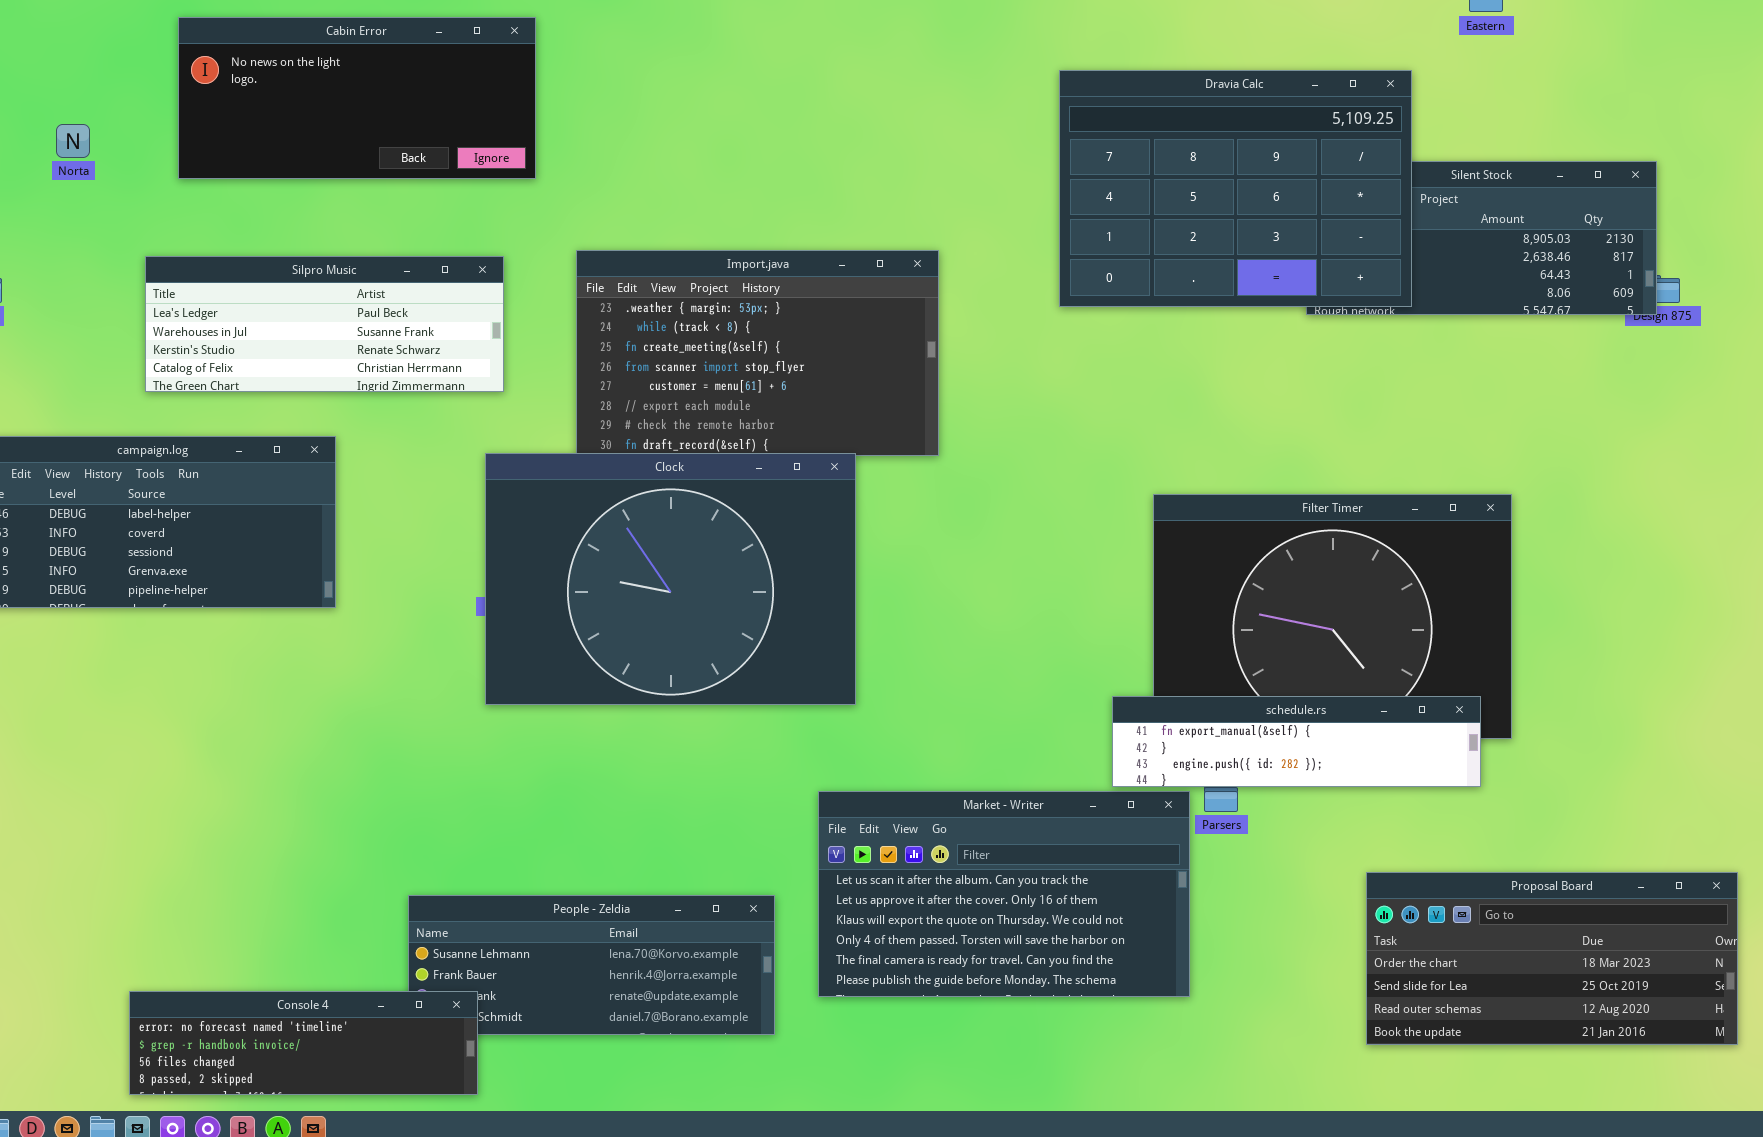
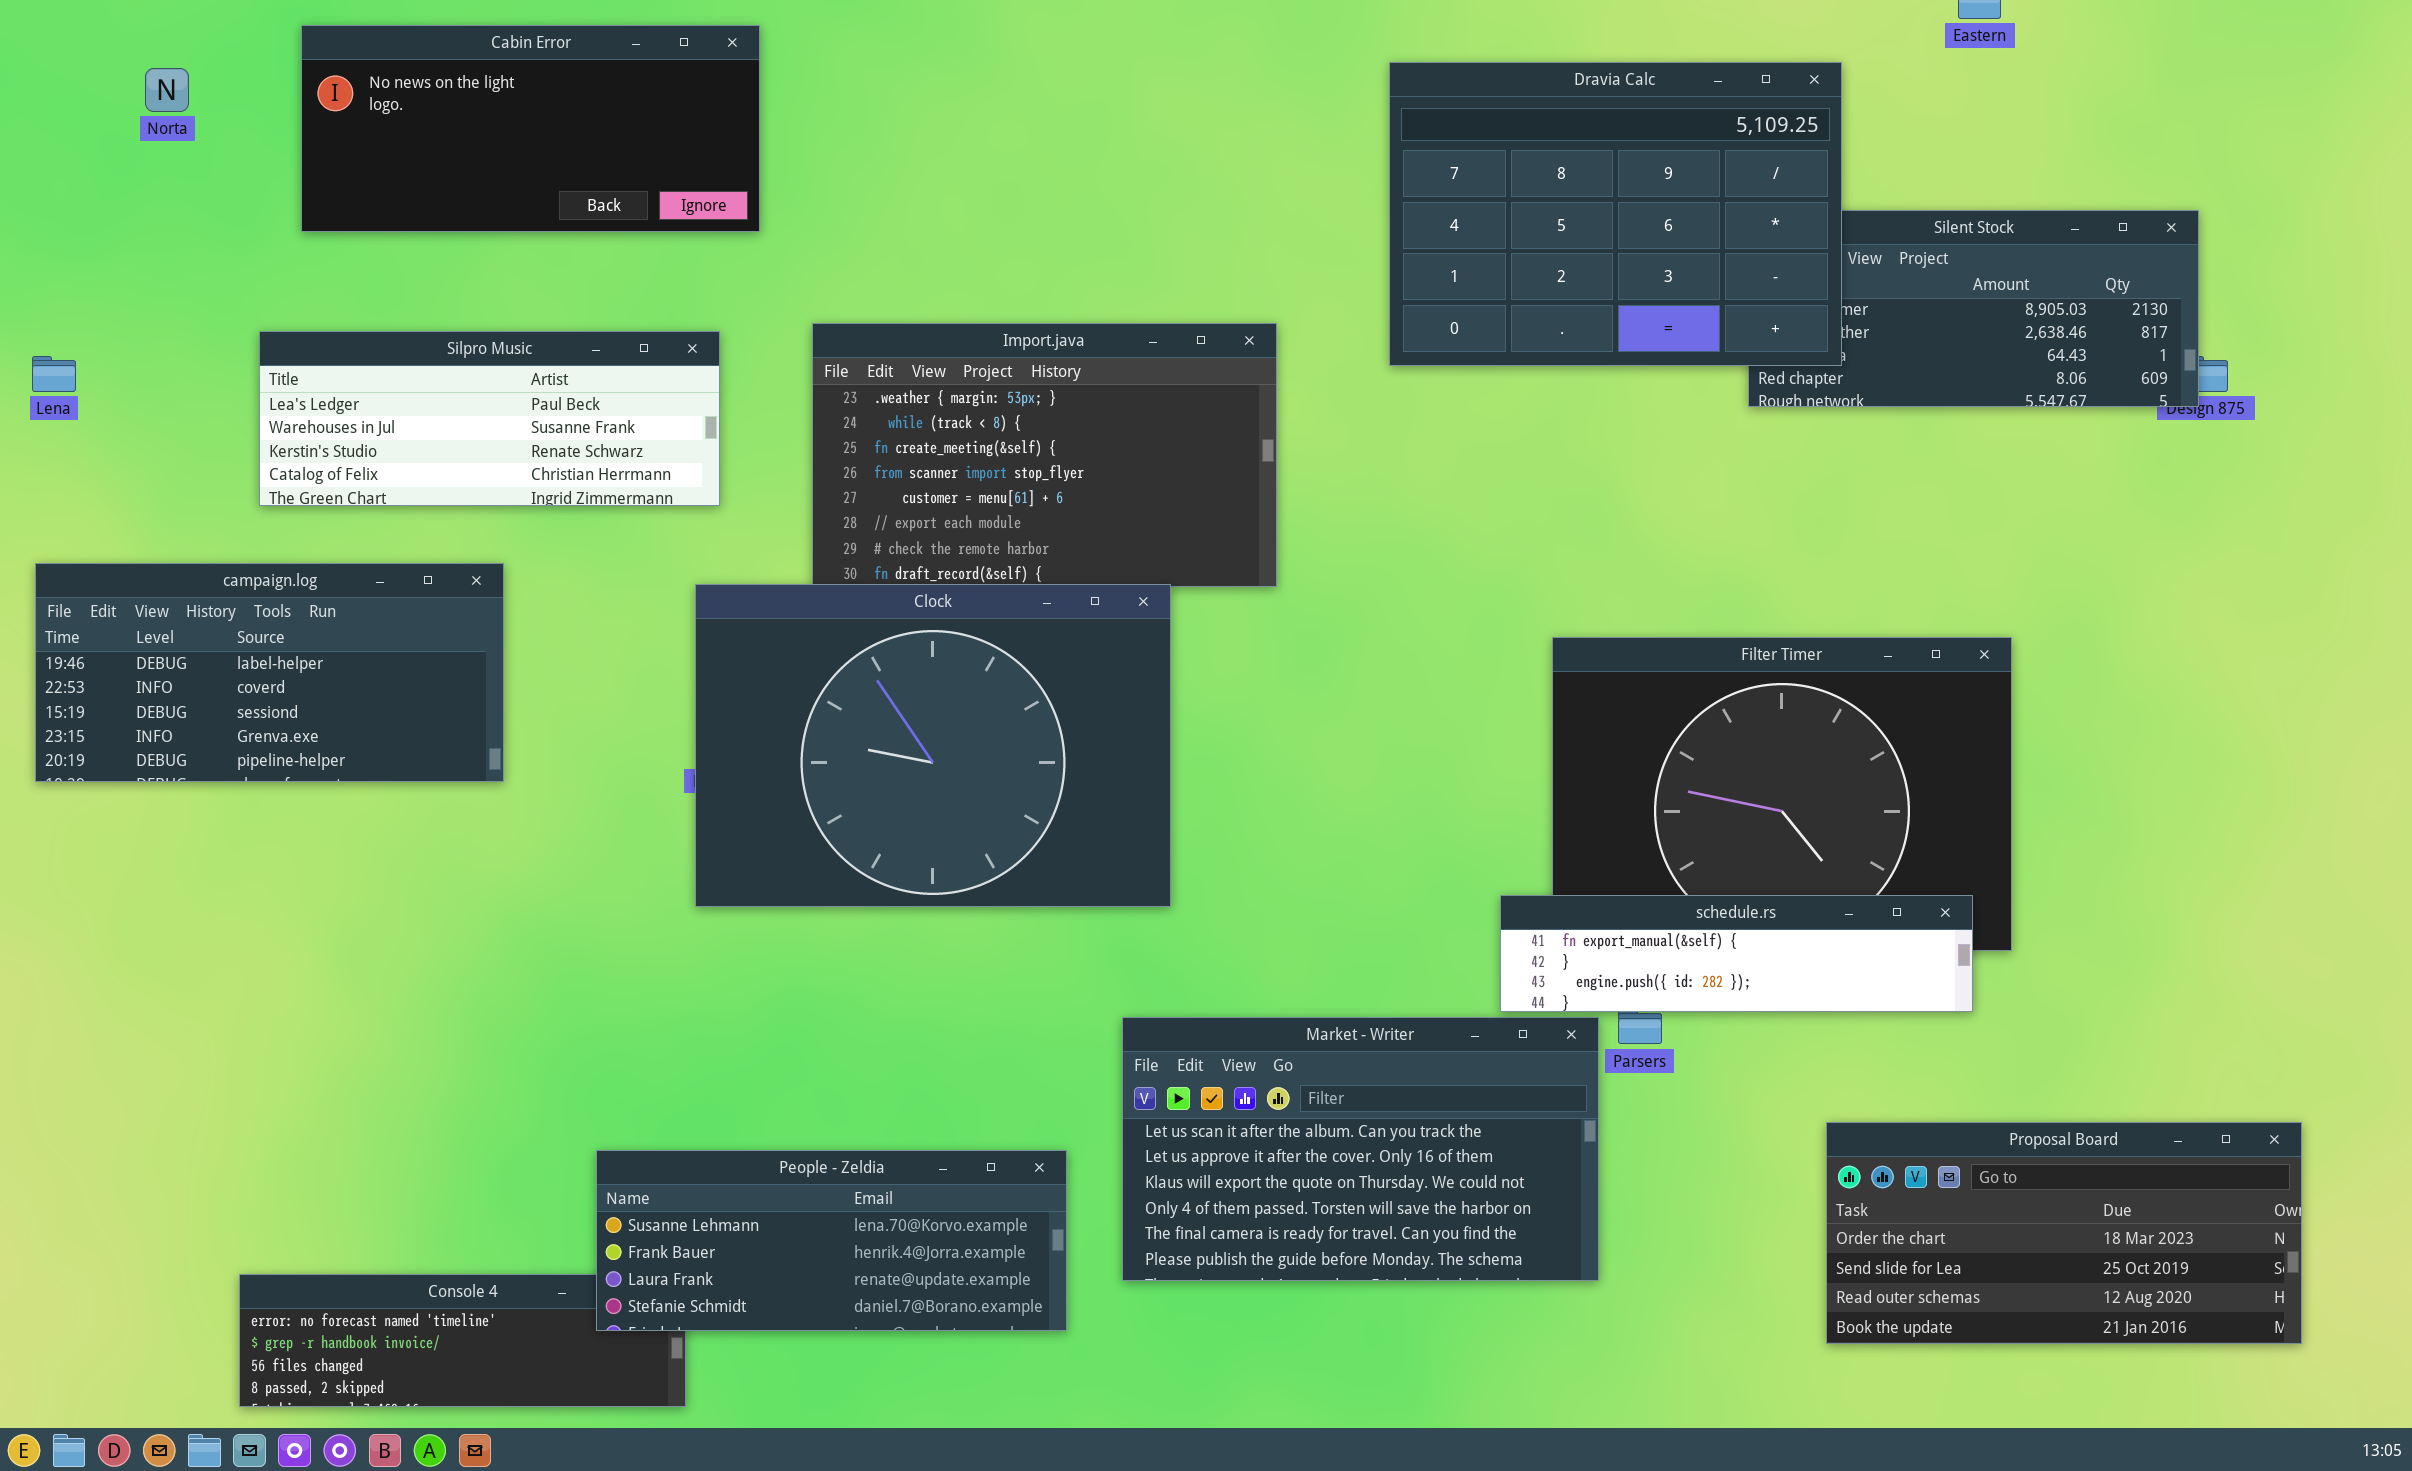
Dravia Calc: [1059,70,1412,307] -> [1389,62,1842,366], moved
Norta: [56,124,90,158] -> [145,68,189,112], moved
People - Zeldia: [408,895,775,1035] -> [596,1150,1067,1331], raised

